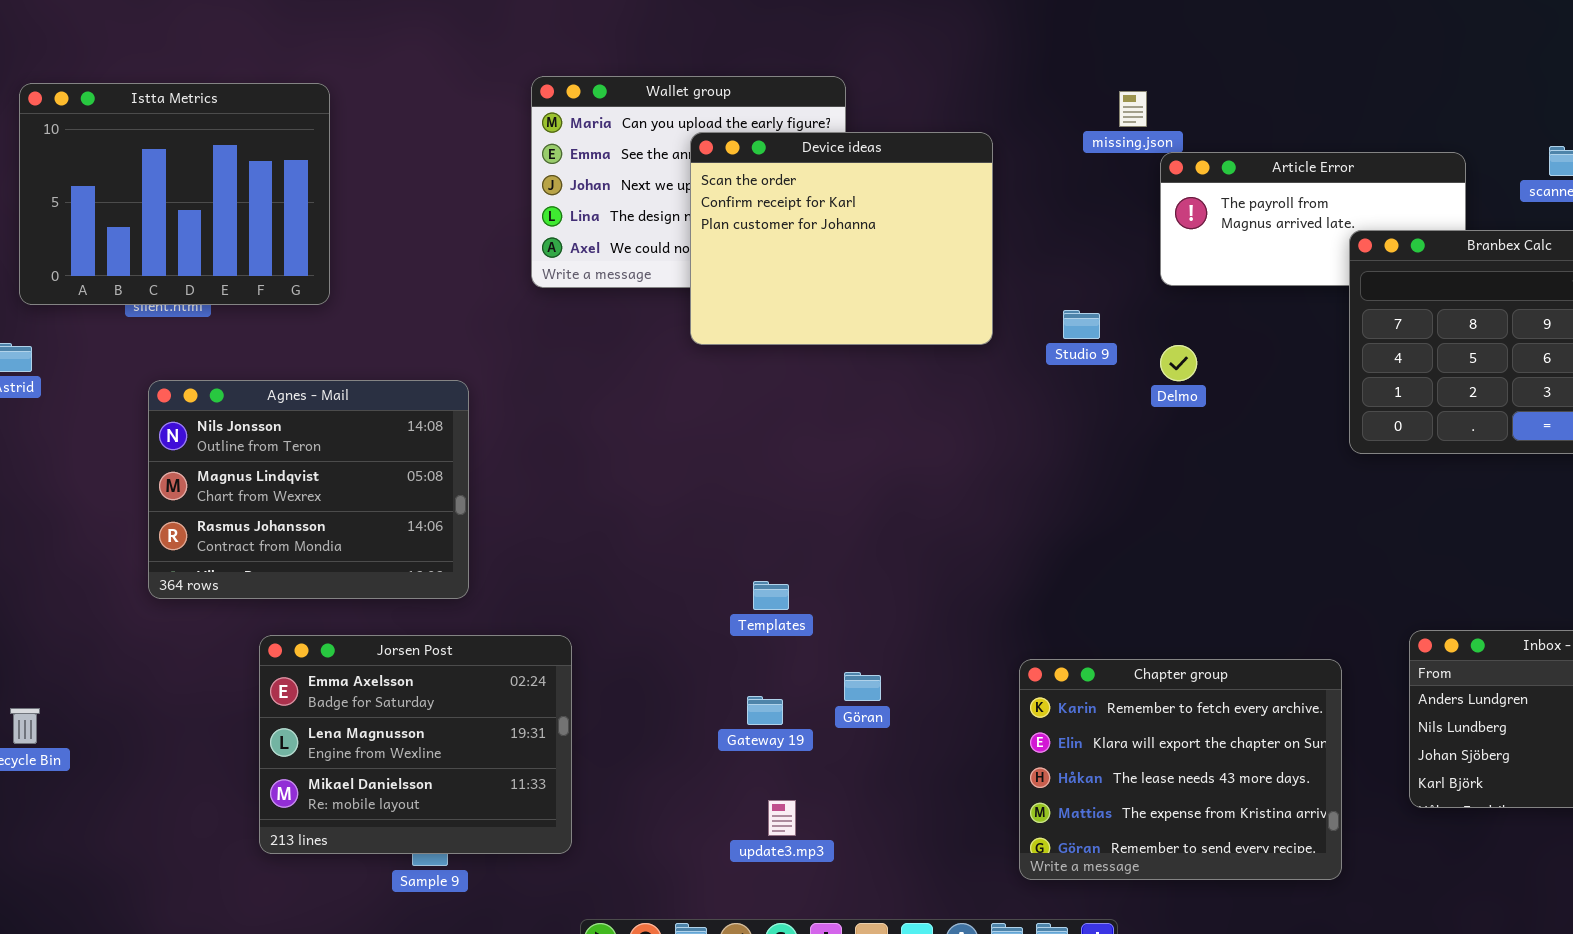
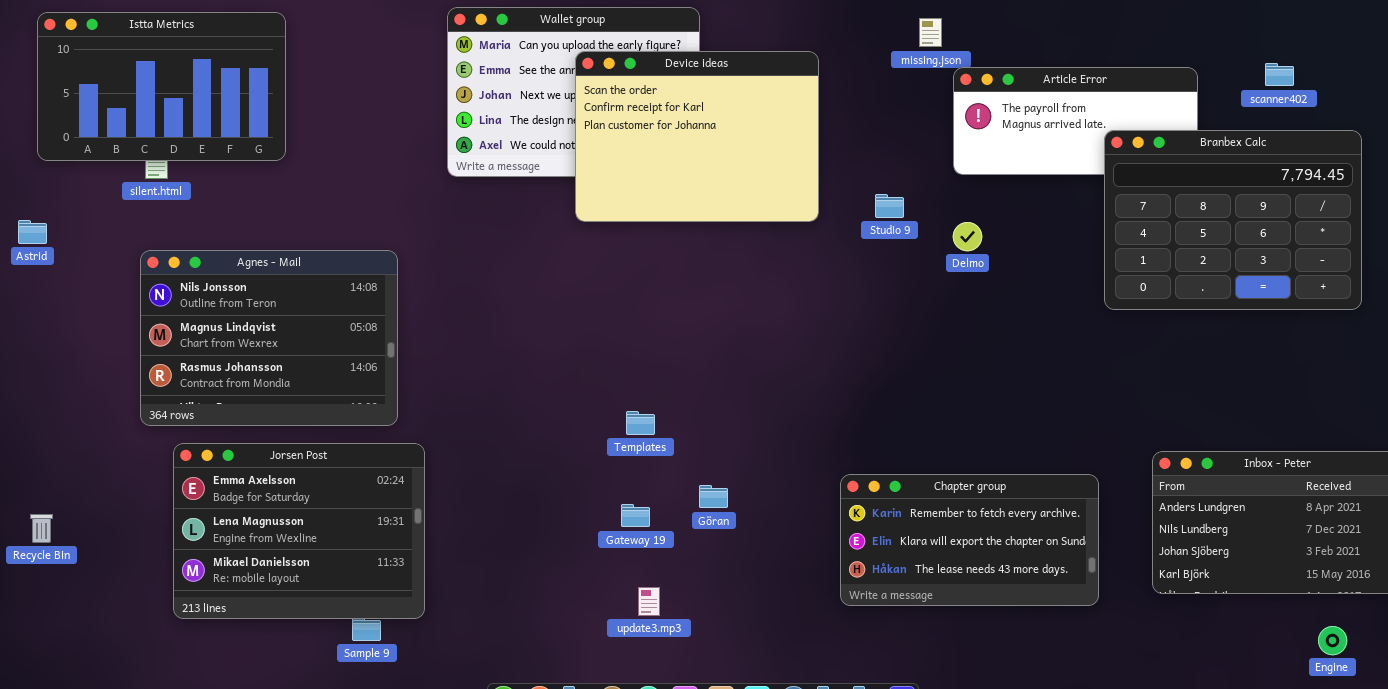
Istta Metrics: [19,83,330,305] -> [37,12,286,161], resized
Jorsen Post: [259,635,572,854] -> [173,443,425,619], moved
Chapter group: [1019,659,1342,880] -> [840,474,1099,606], resized

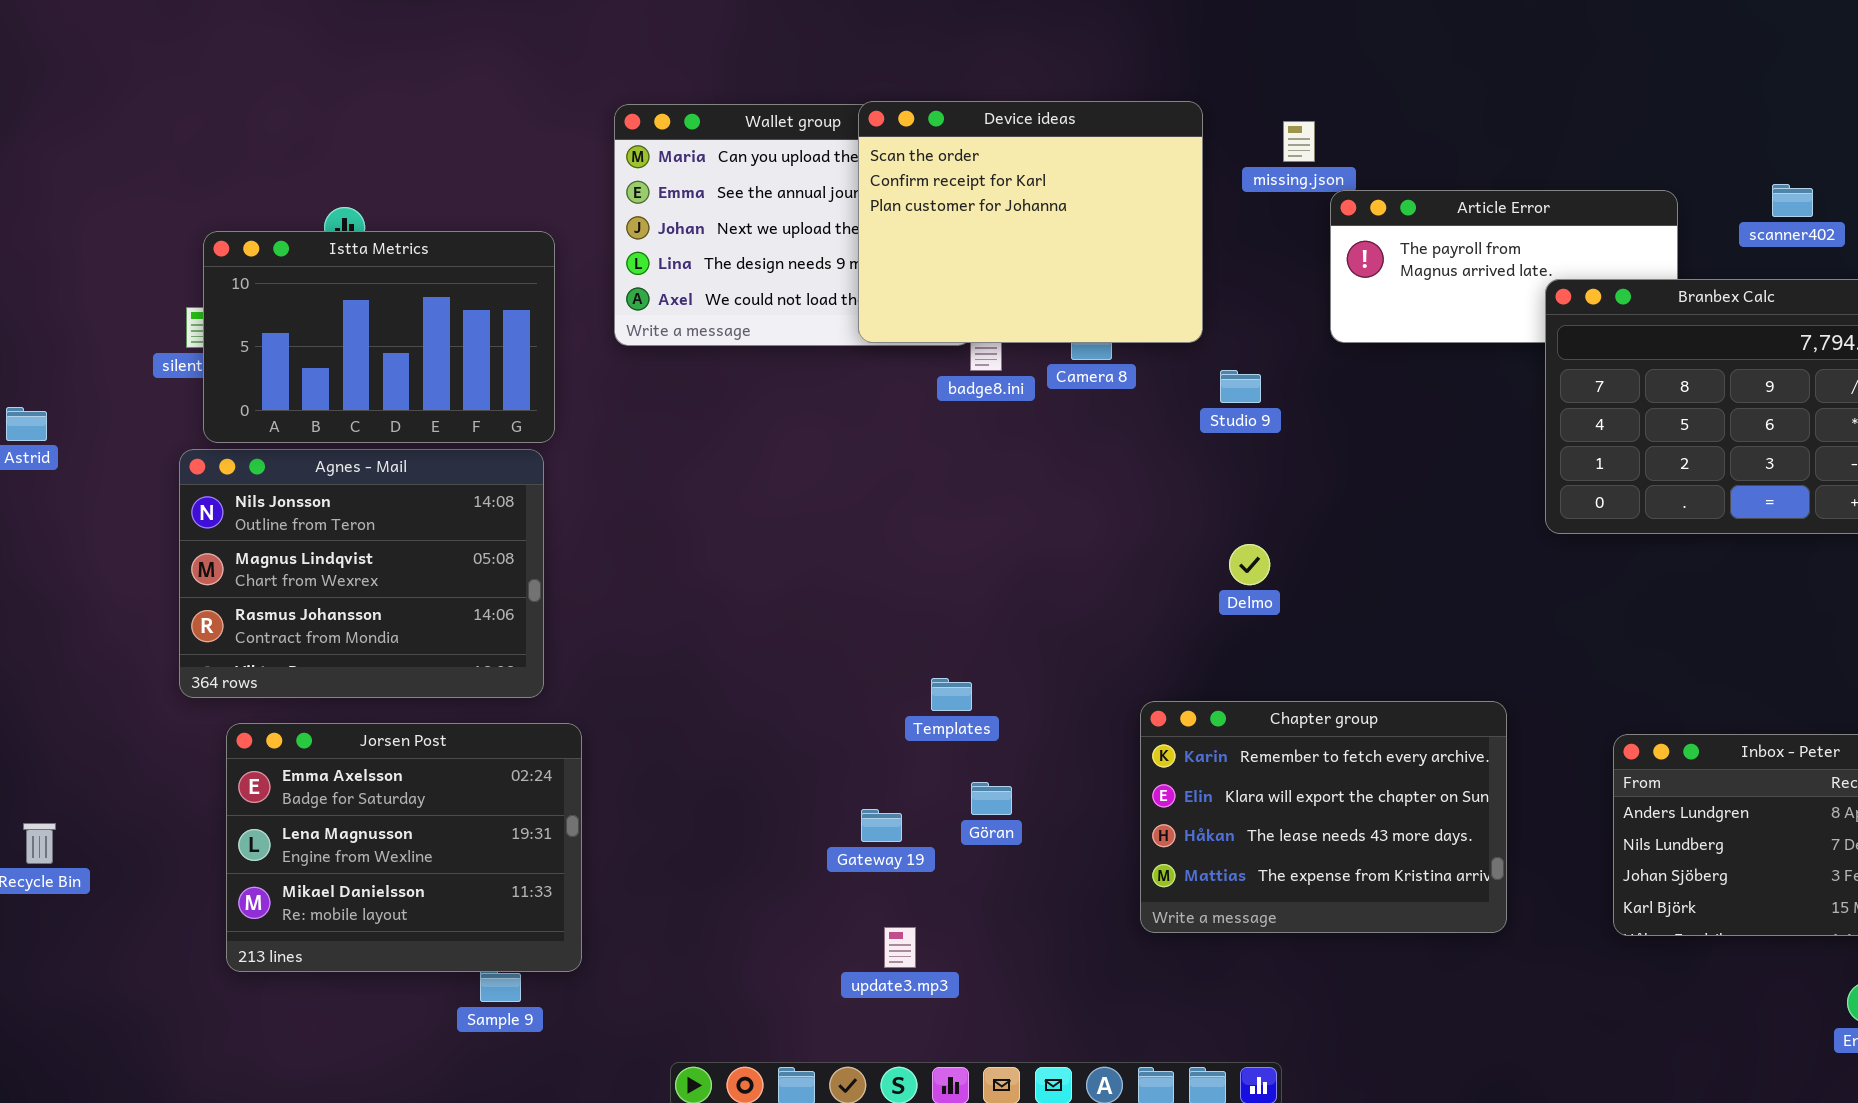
Istta Metrics: [37,12,286,161] -> [203,231,555,443], moved
Device ideas: [575,51,819,222] -> [858,101,1203,343], moved
Delmo: [953,222,982,251] -> [1229,544,1270,585], moved
Templates: [626,411,655,435] -> [931,678,972,711], moved
Chapter group: [840,474,1099,606] -> [1140,701,1507,933], moved, resized

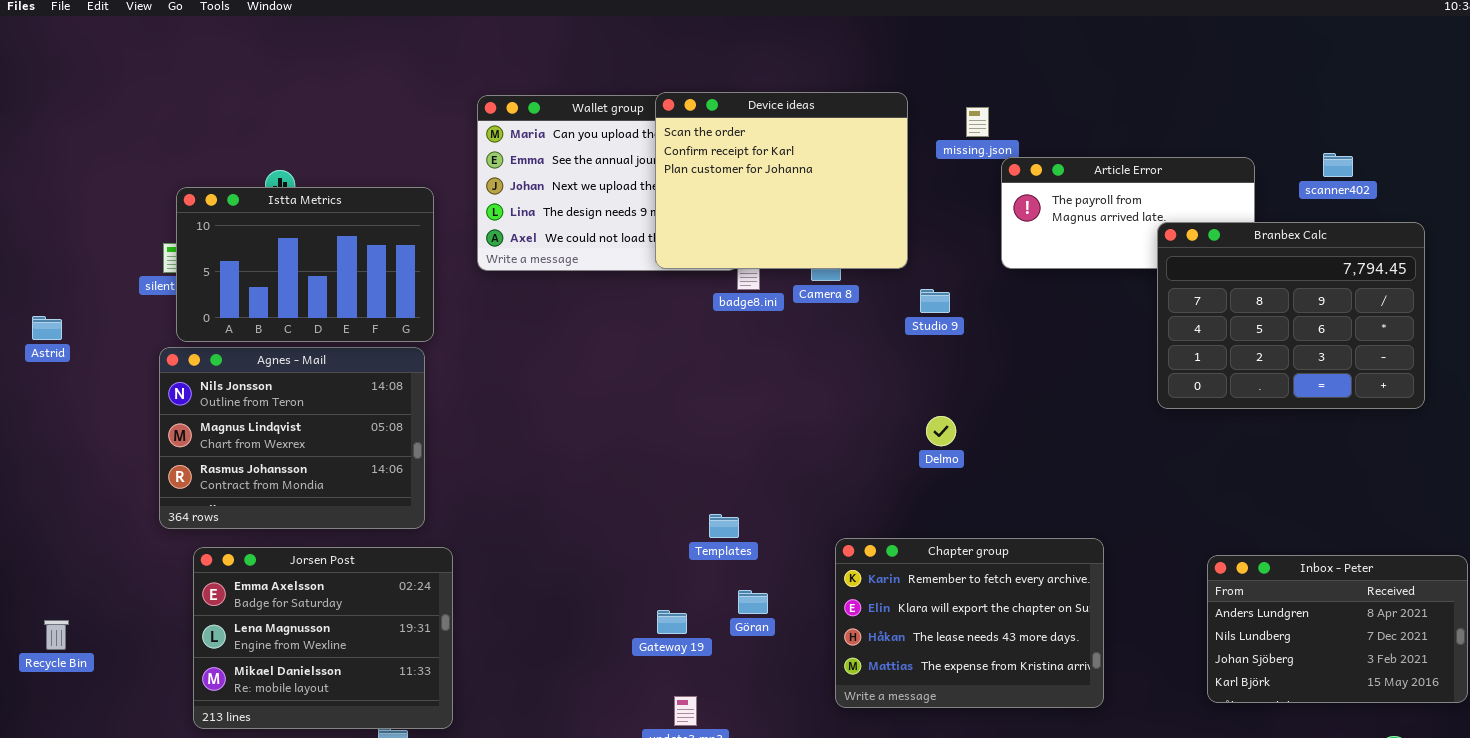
Chapter group: [1140,701,1507,933] -> [835,538,1104,708], moved

